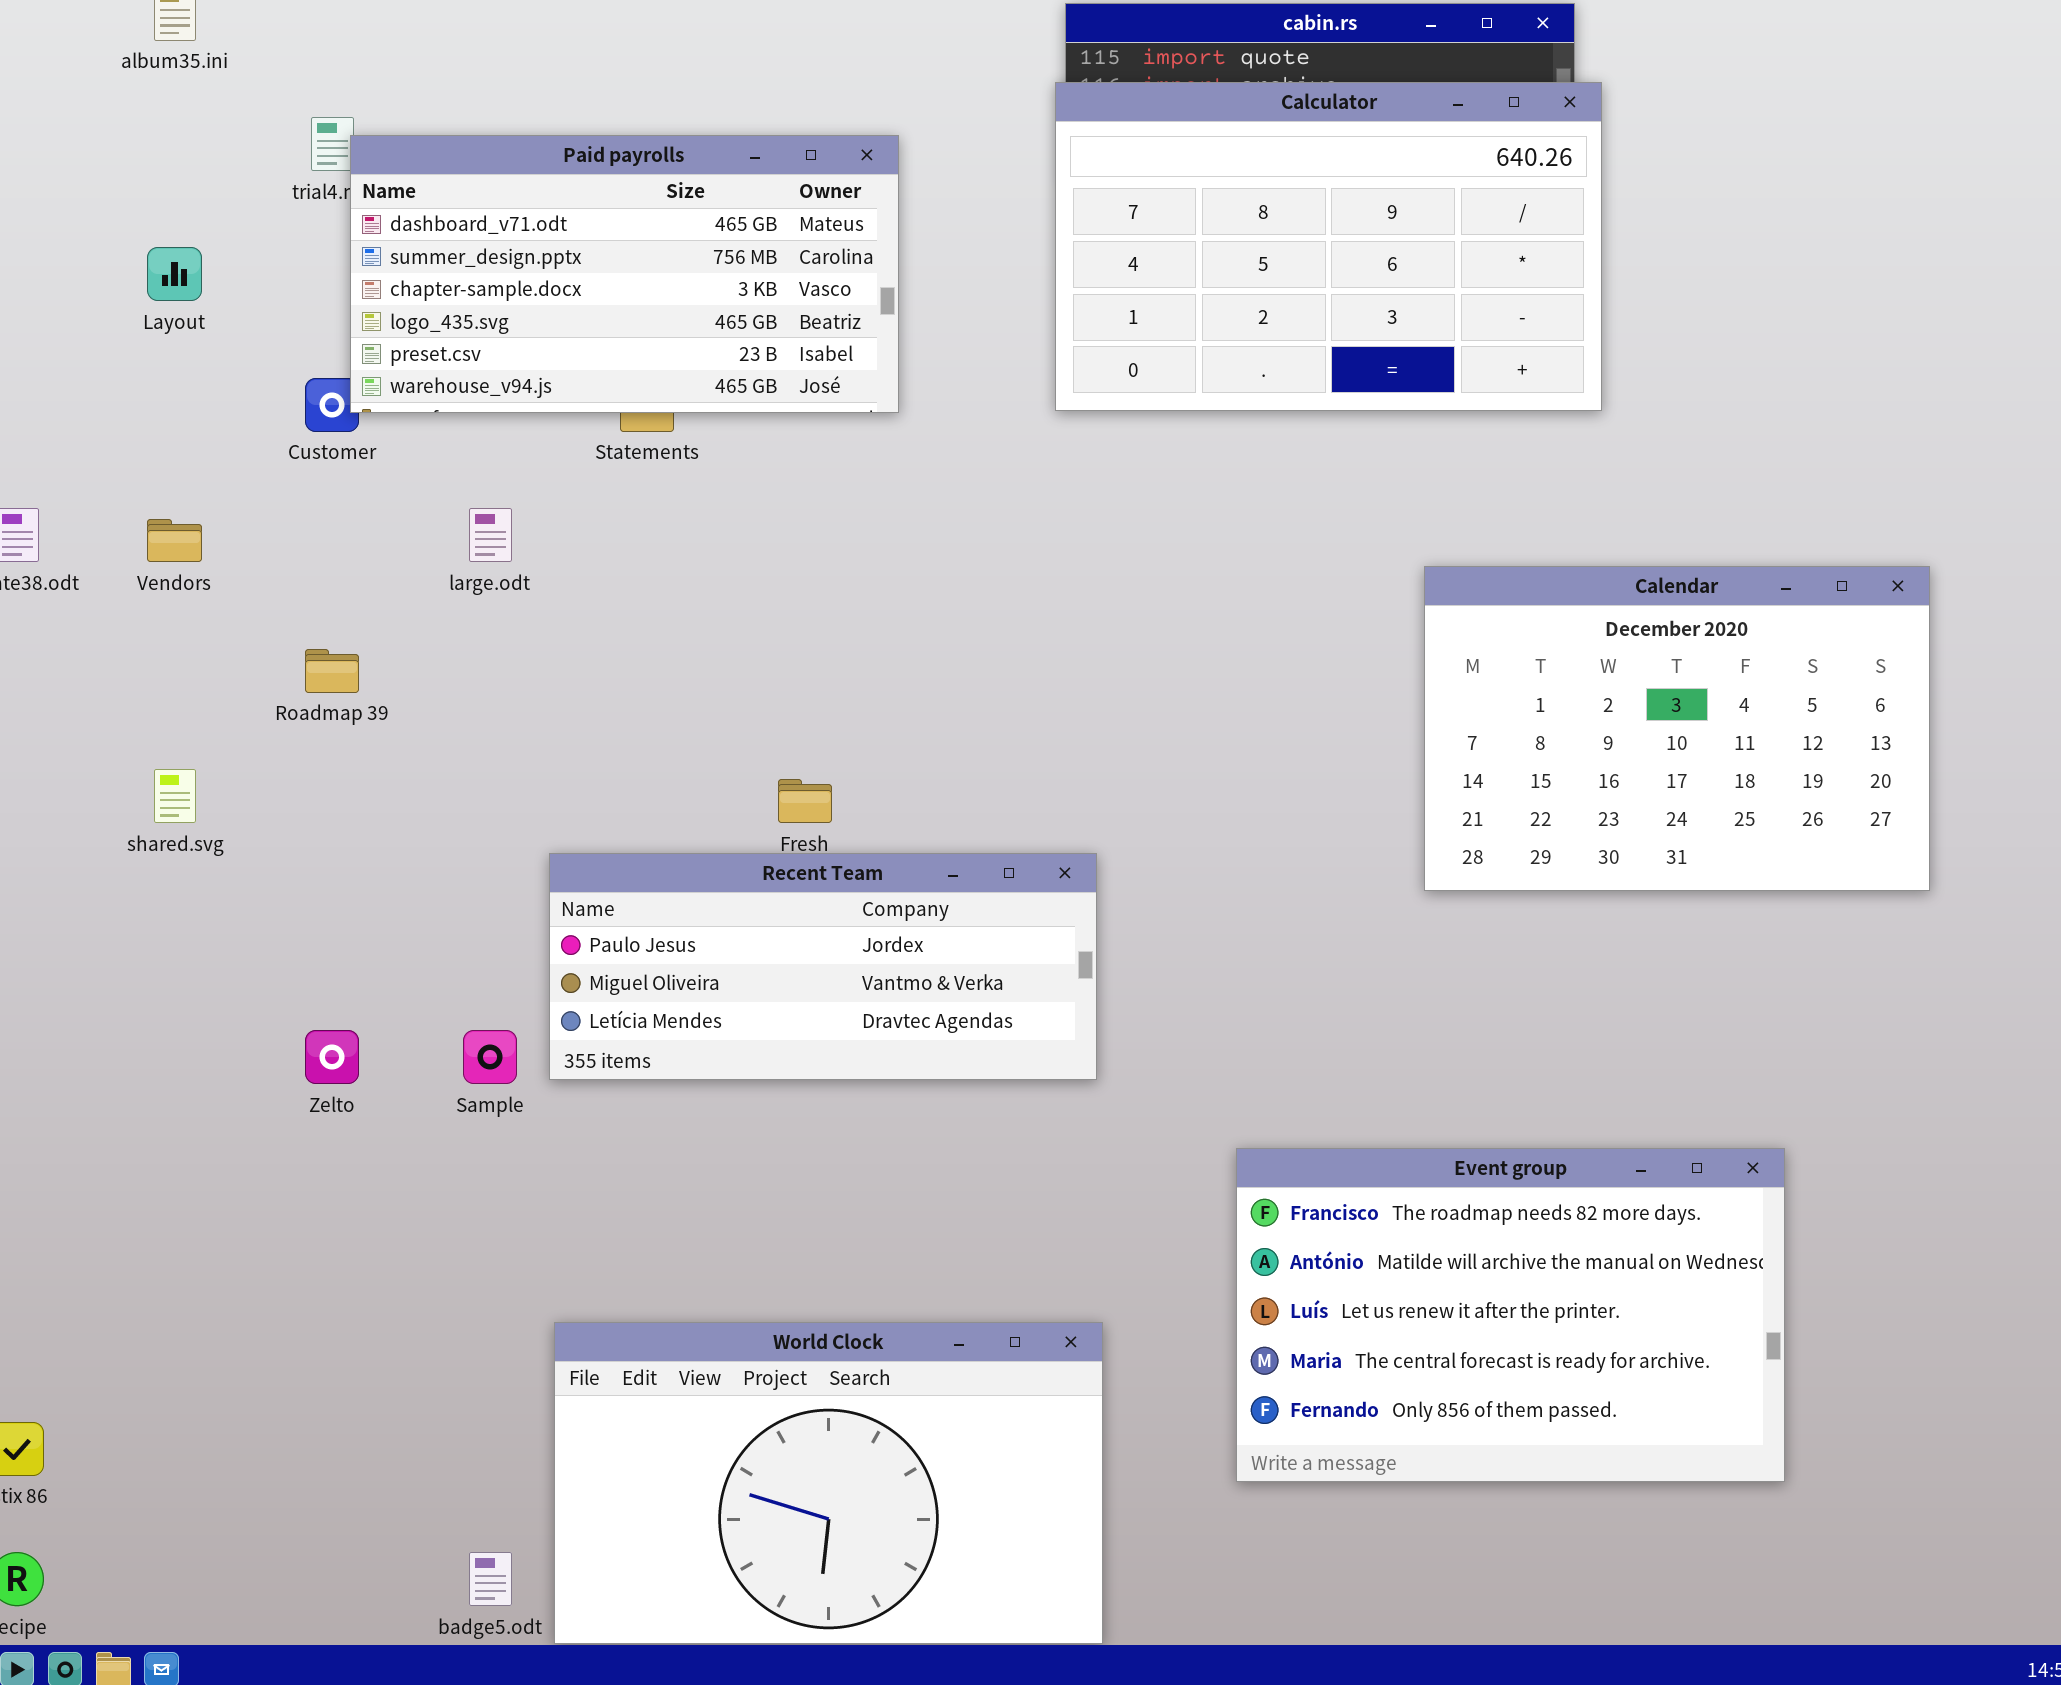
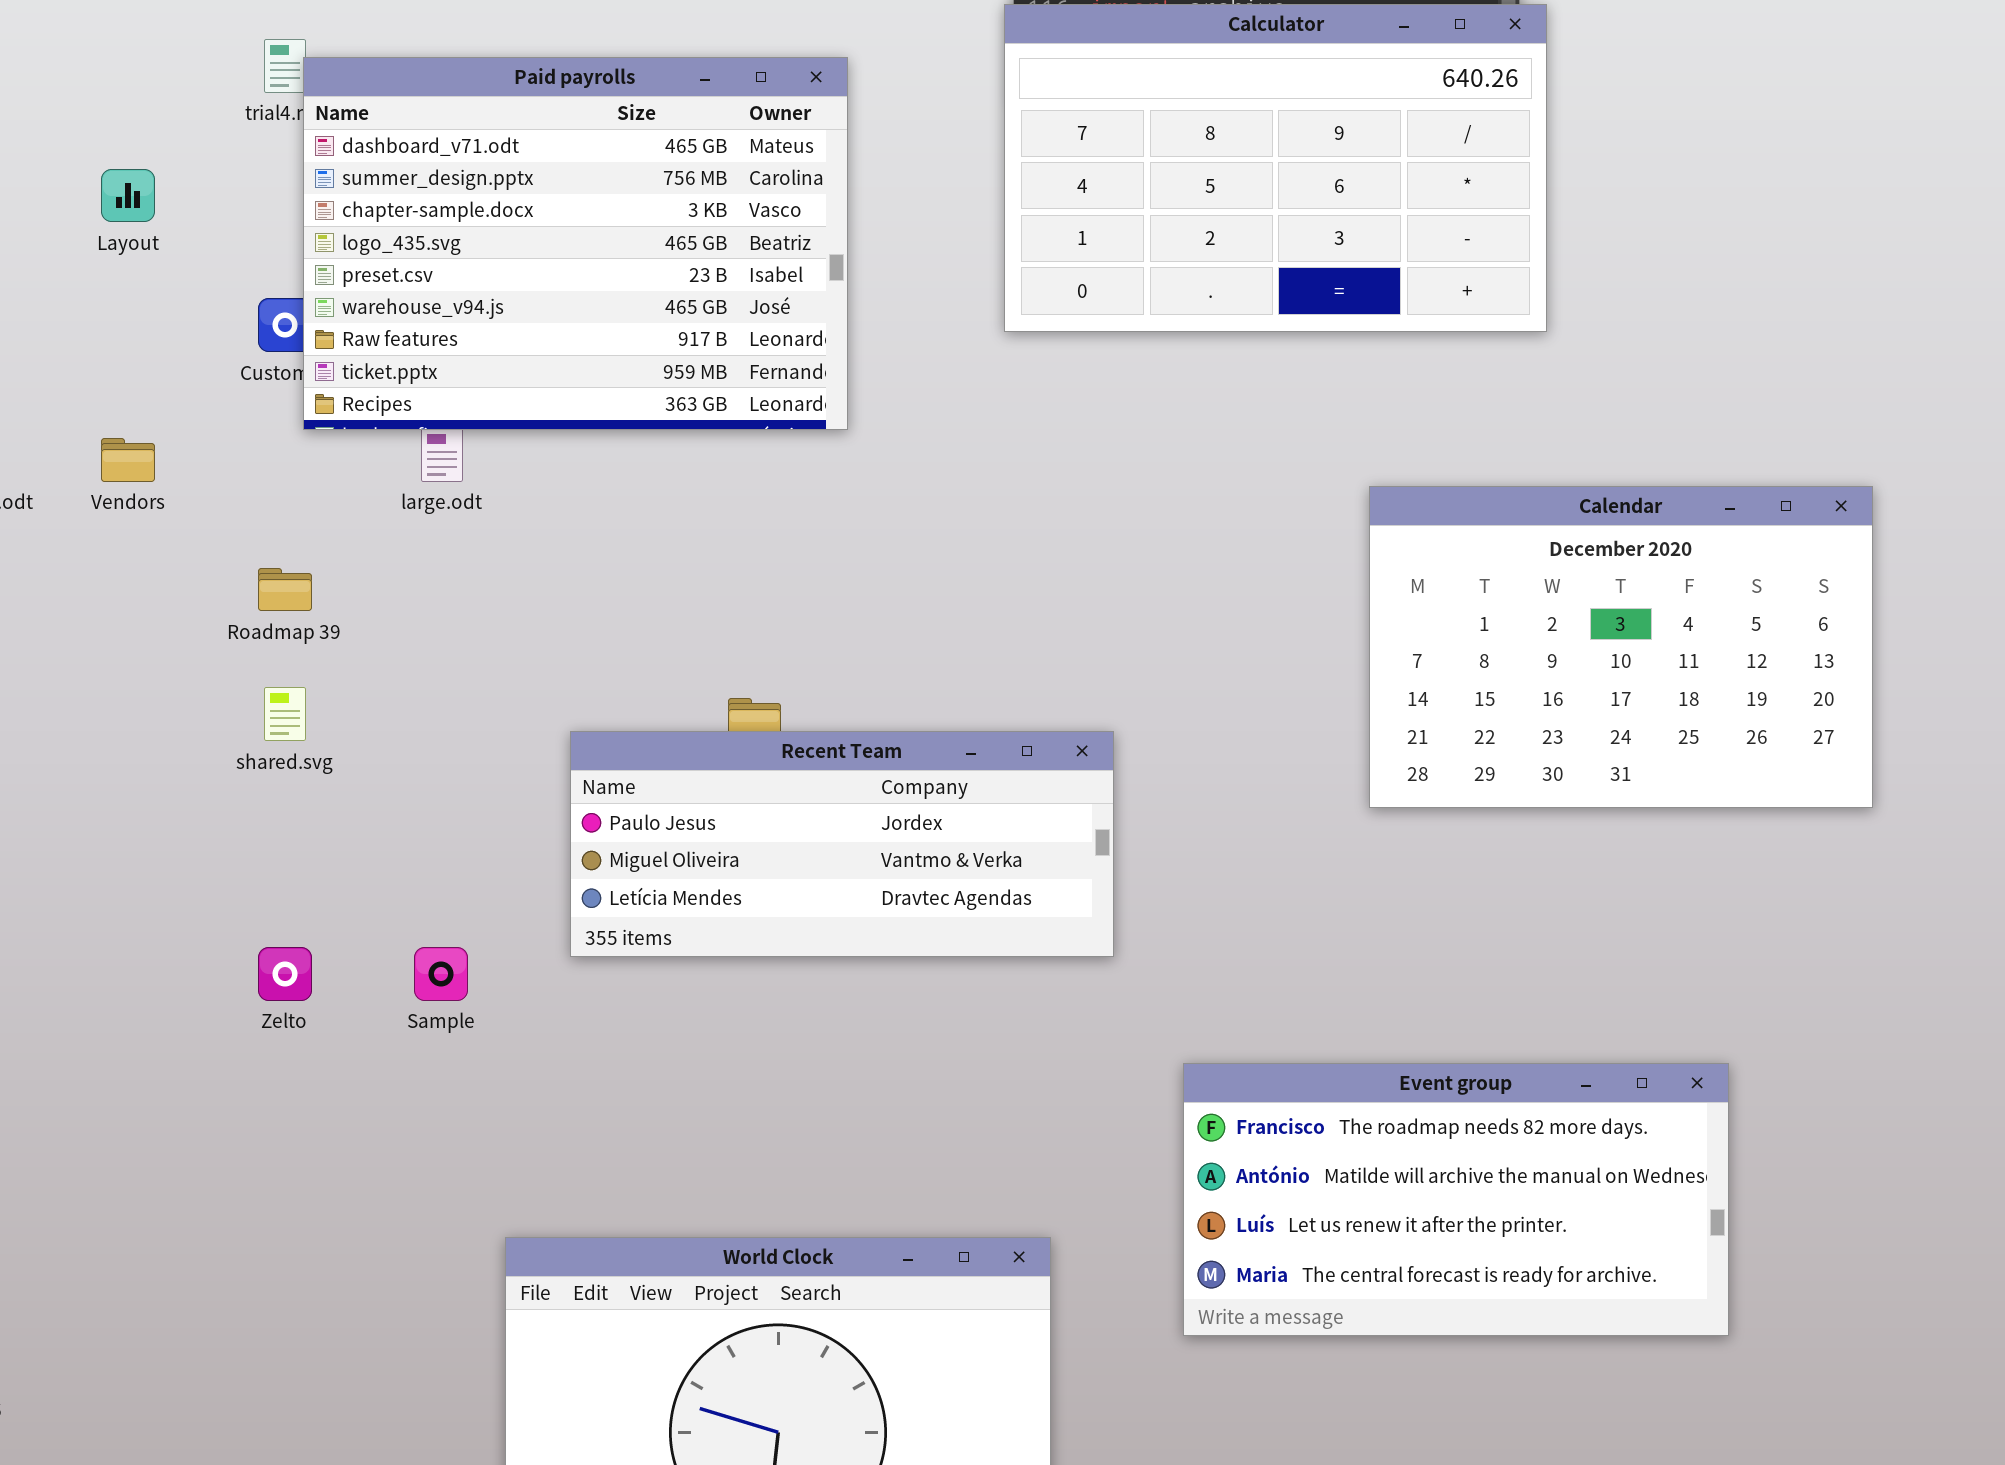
Paid payrolls: [350,135,899,413] -> [303,57,848,430], resized
shared.svg: [154,769,196,823] -> [264,687,306,741], moved
Recent Team: [549,853,1097,1080] -> [570,731,1114,957], moved
Event group: [1236,1148,1785,1482] -> [1183,1063,1729,1336], resized

